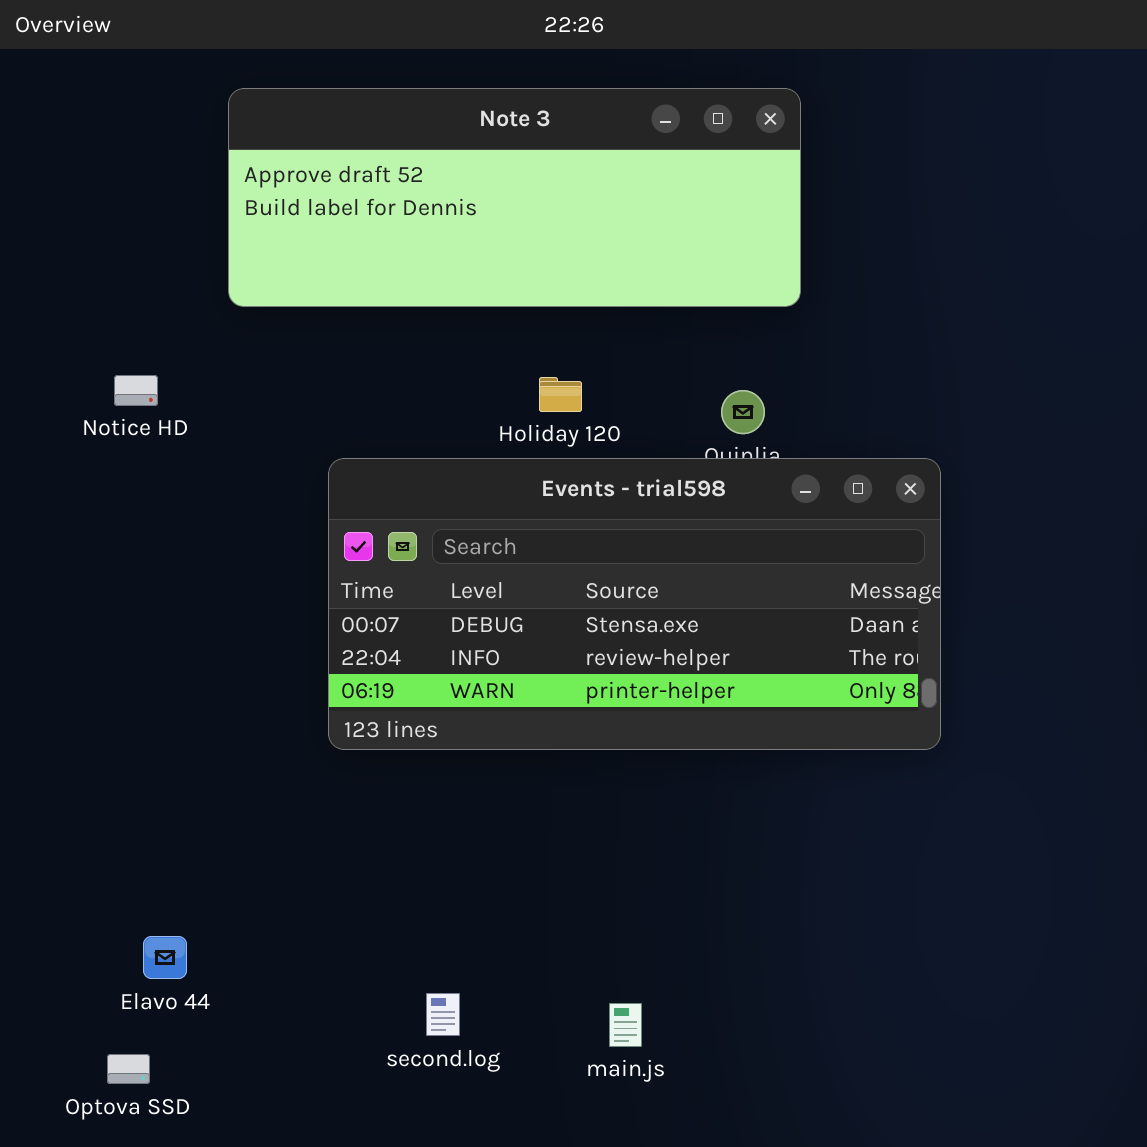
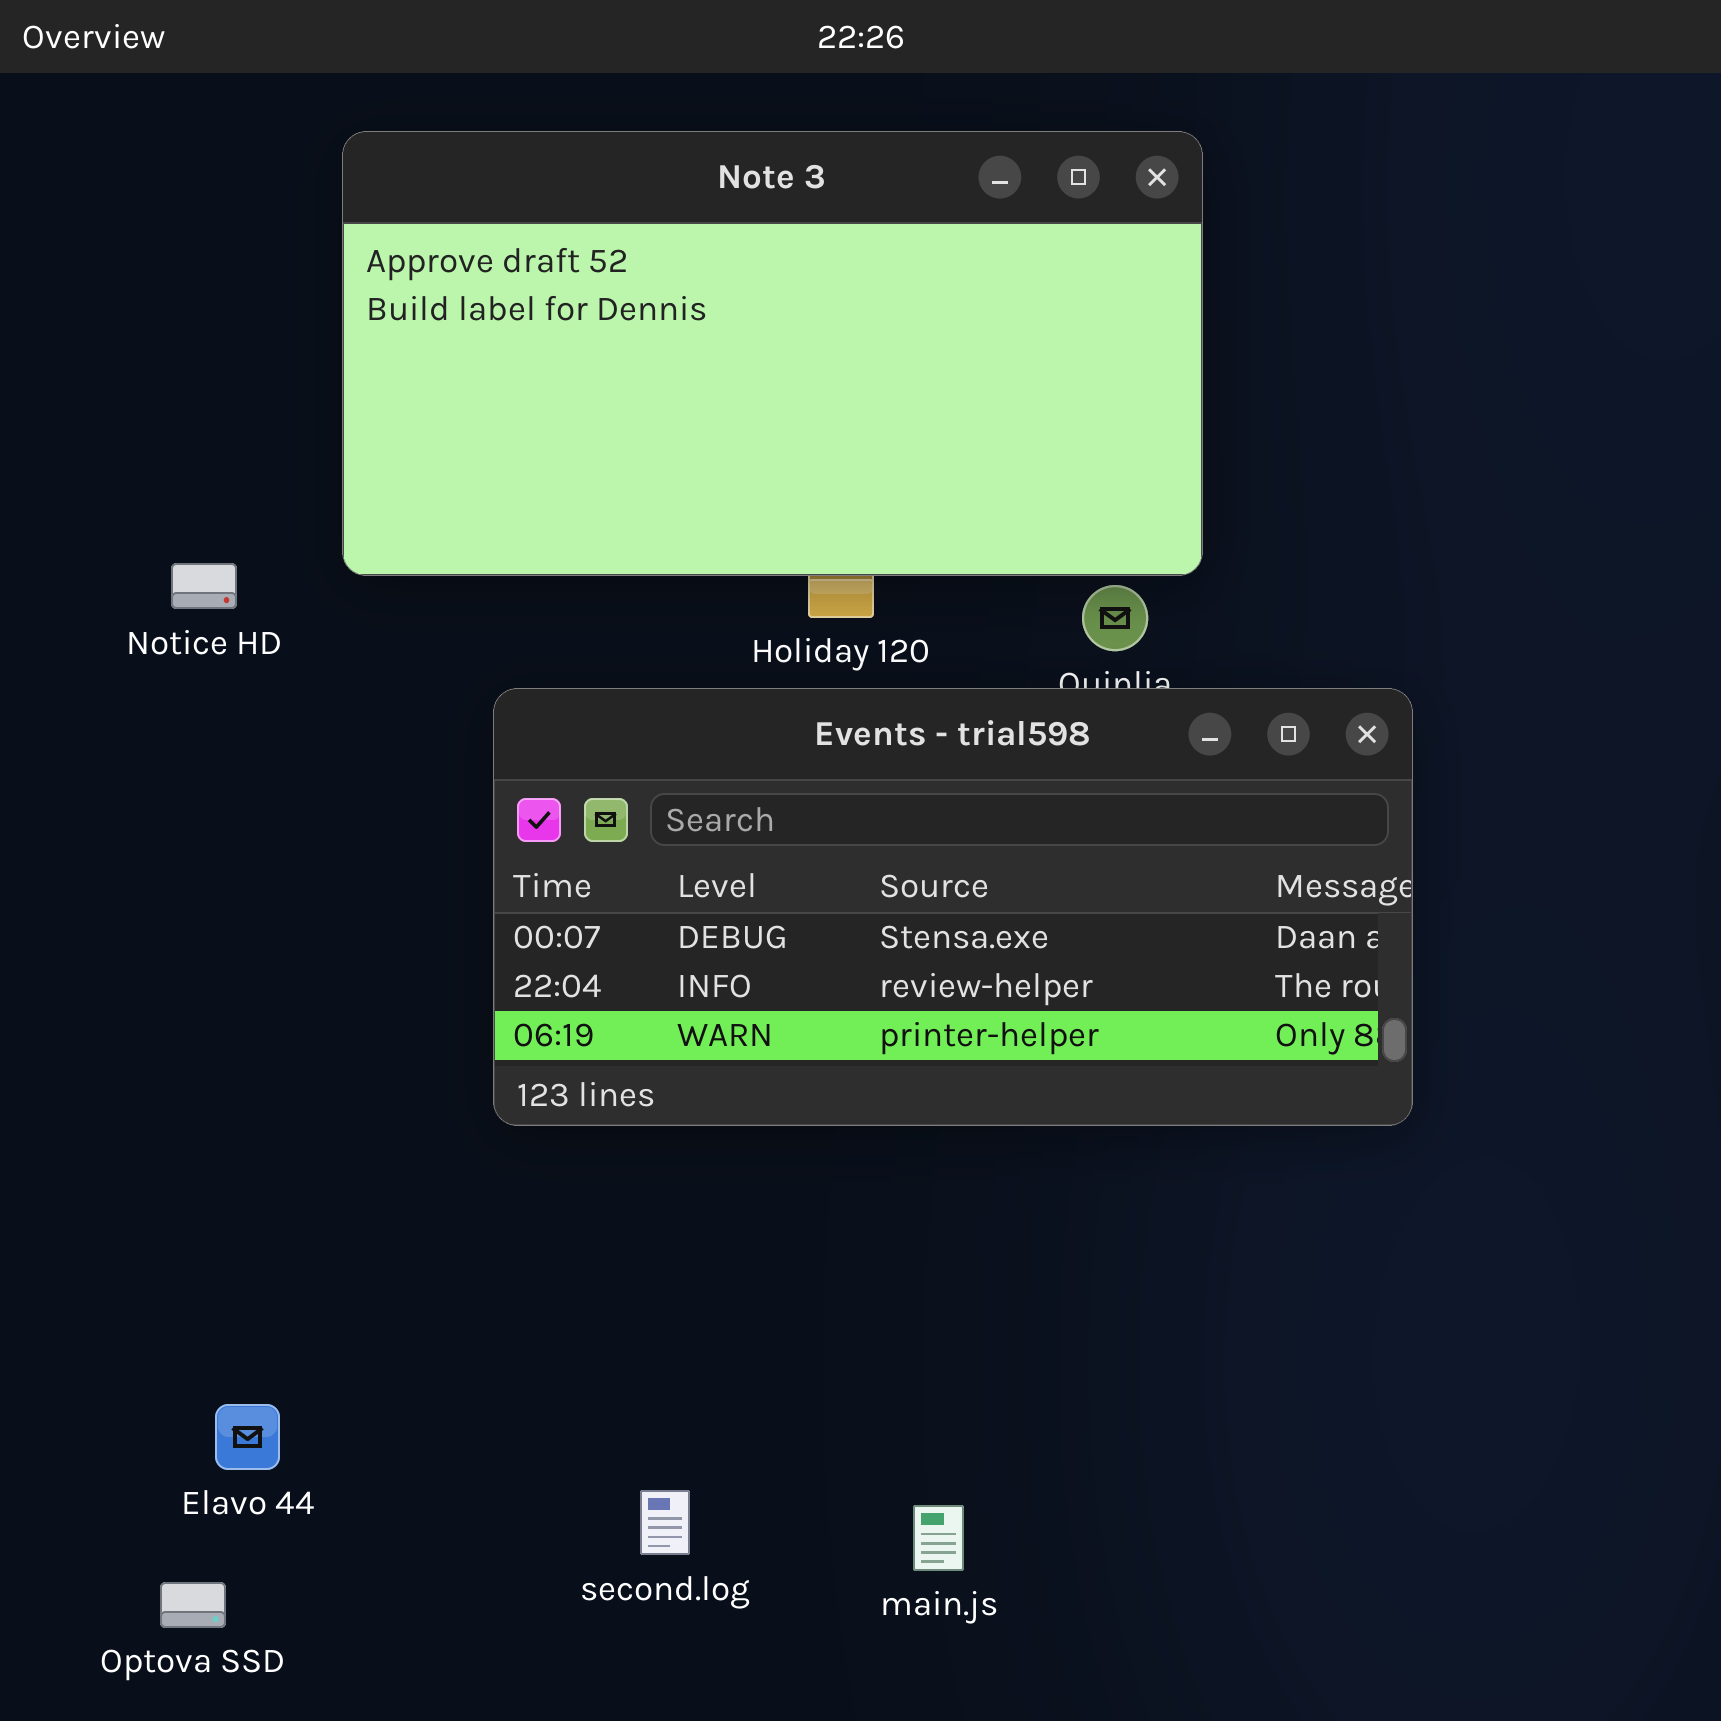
Note 3: [228,88,801,307] -> [342,131,1203,576], resized

